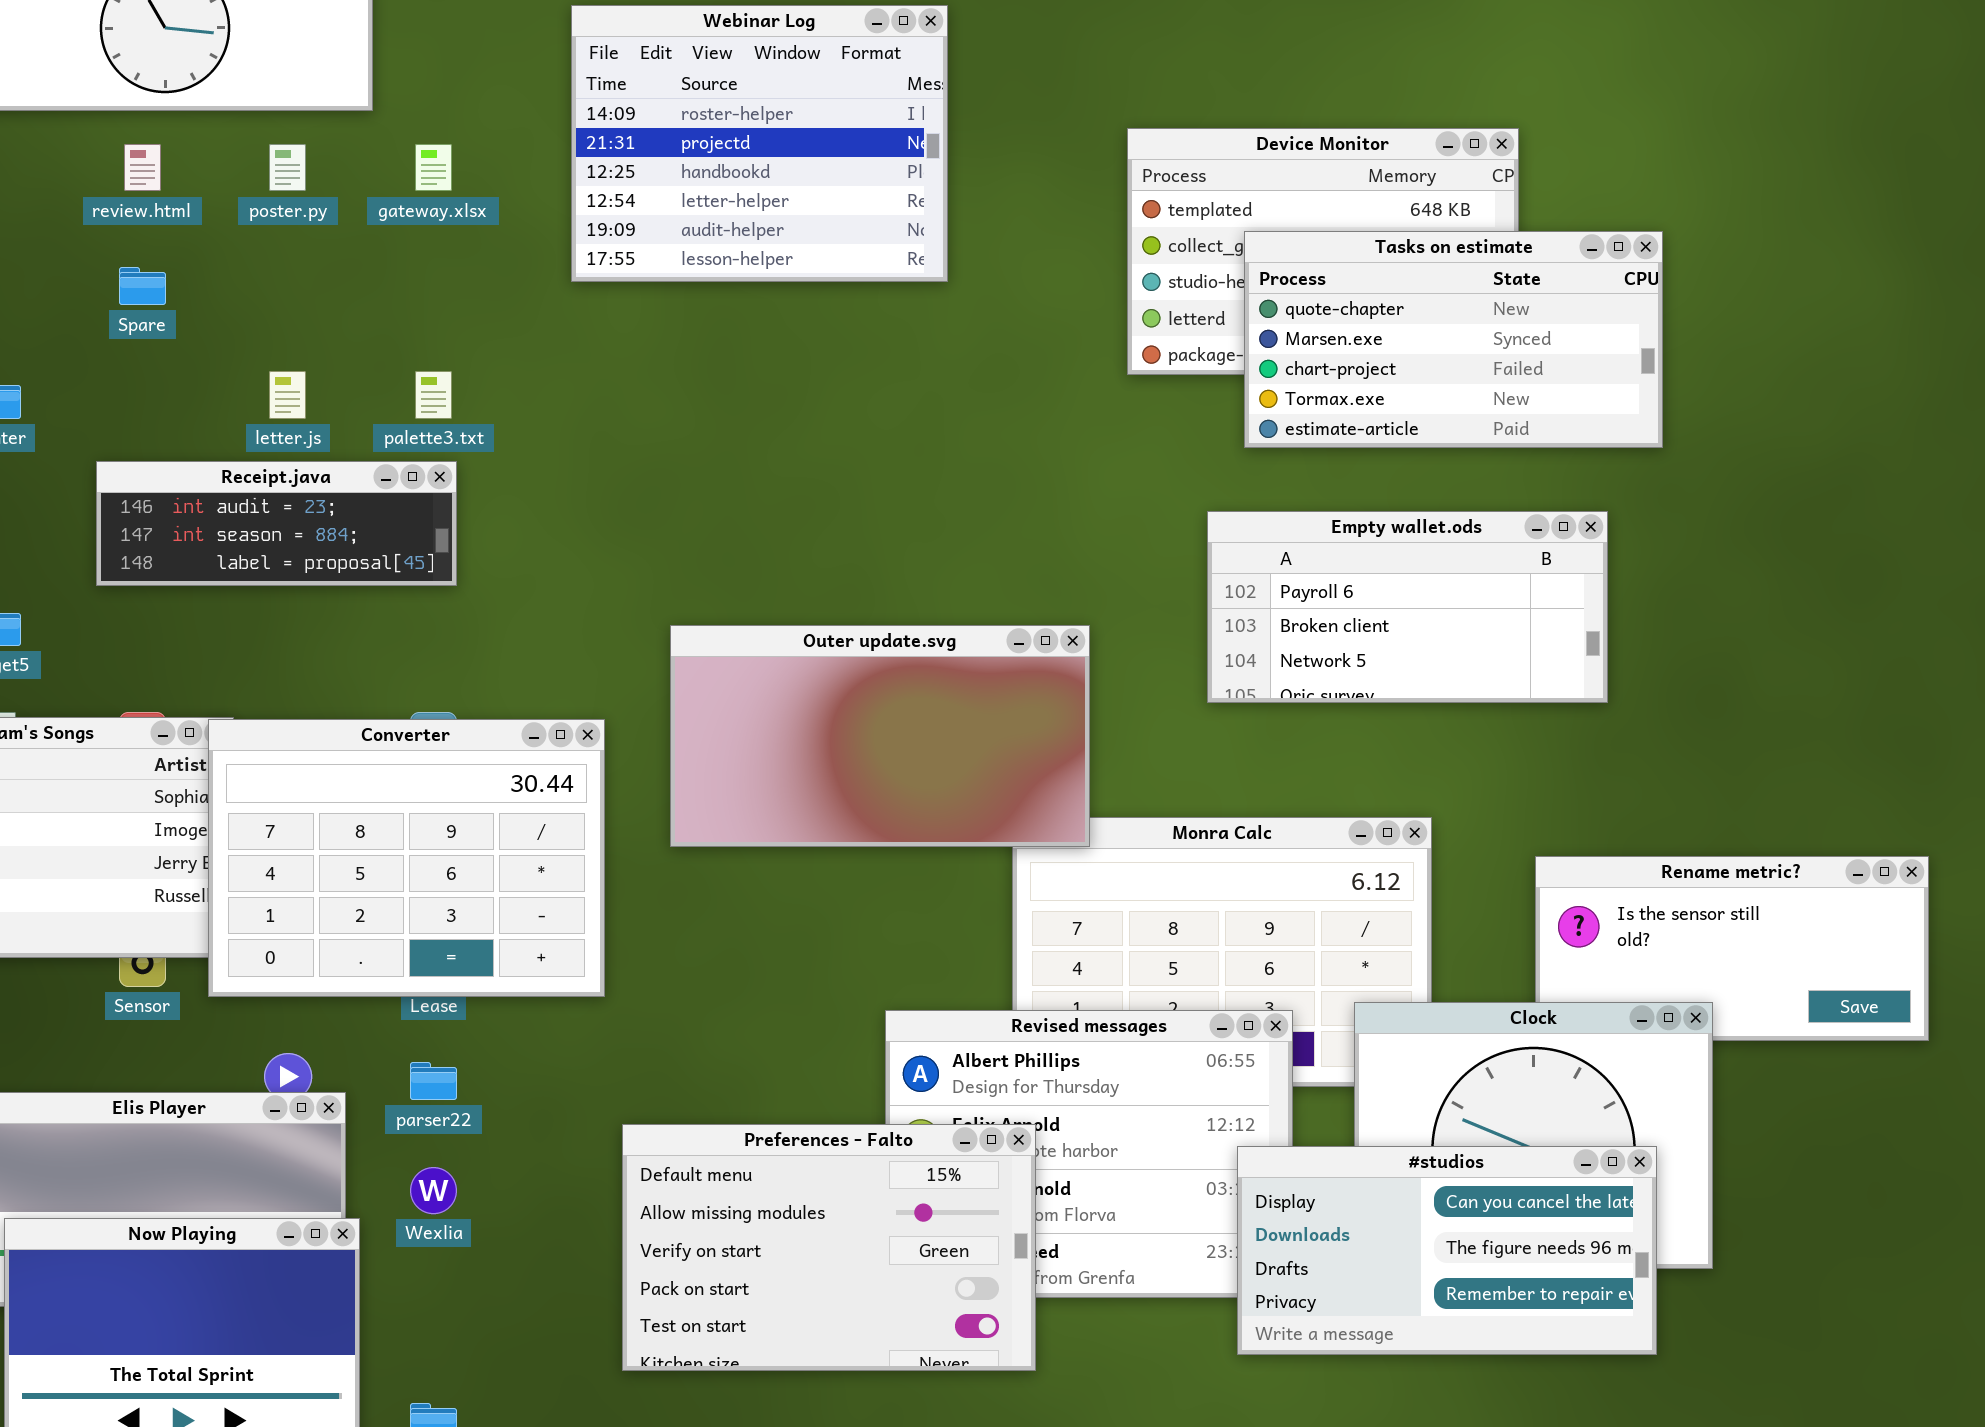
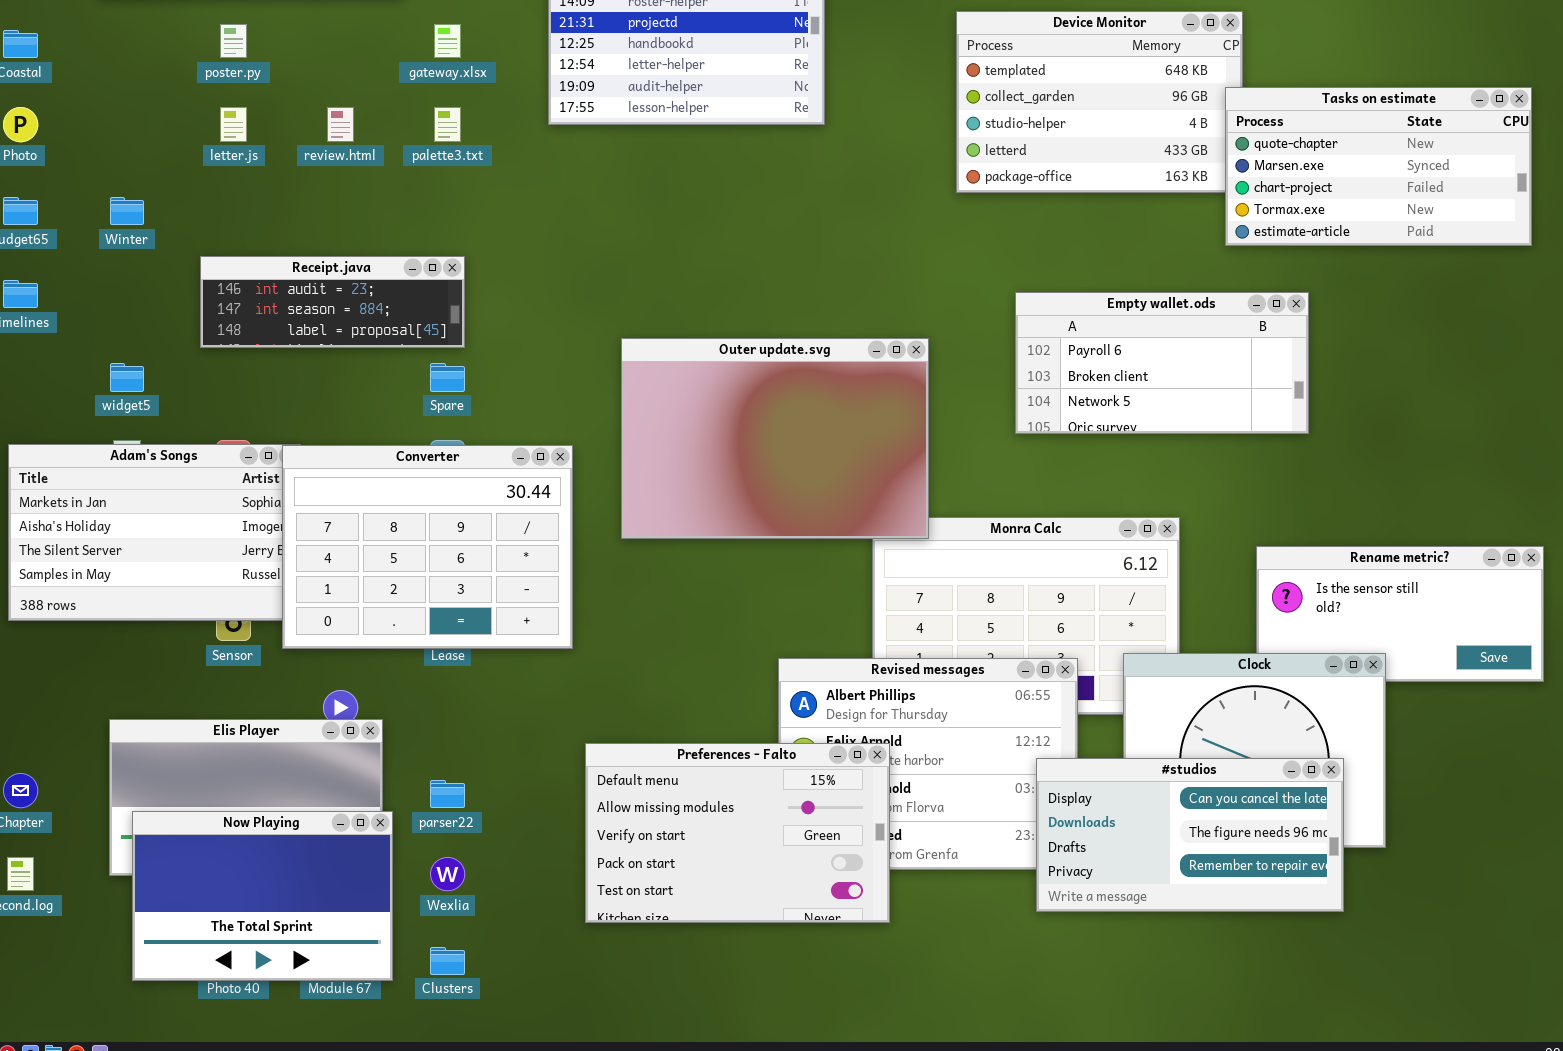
review.html: [124,144,161,191] -> [327,107,354,142], moved
poster.py: [269,144,306,191] -> [220,24,247,58], moved
Tasks on estimate: [1244,231,1663,448] -> [1225,87,1532,246], moved
Spare: [119,267,166,305] -> [430,363,465,392], moved
letter.js: [269,371,306,419] -> [220,107,247,142], moved
palette3.txt: [415,371,452,419] -> [434,107,461,142], moved
Outer update.svg: [670,625,1090,847] -> [621,338,929,539], resized
parser22: [410,1062,457,1100] -> [430,780,465,808], moved
Wexlia: [410,1167,457,1214] -> [430,857,465,891], moved

